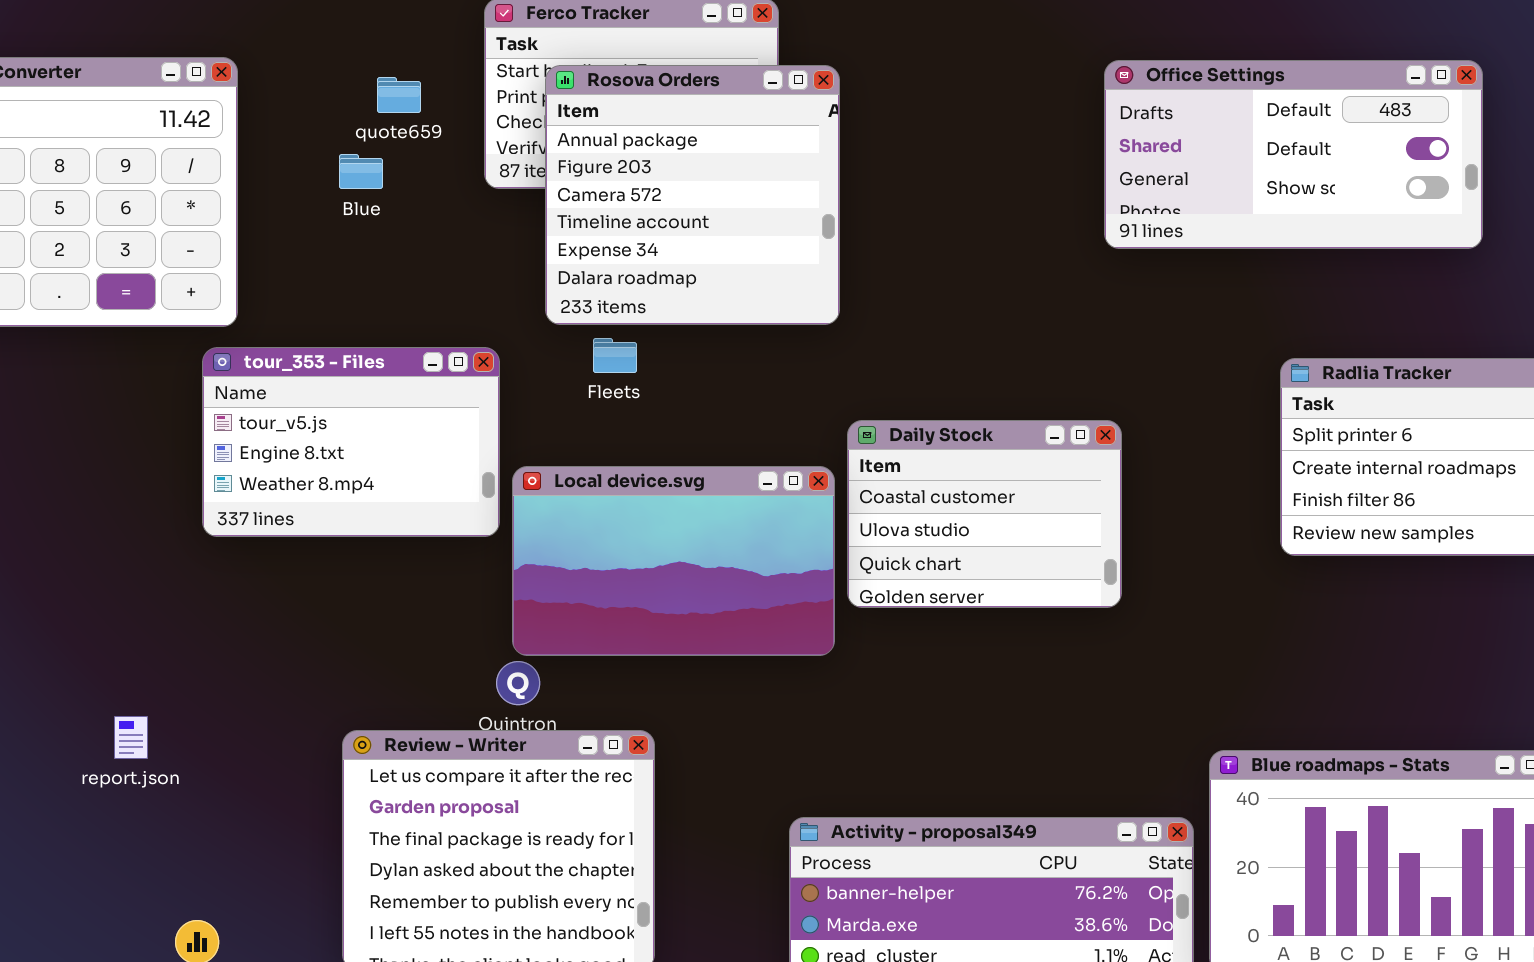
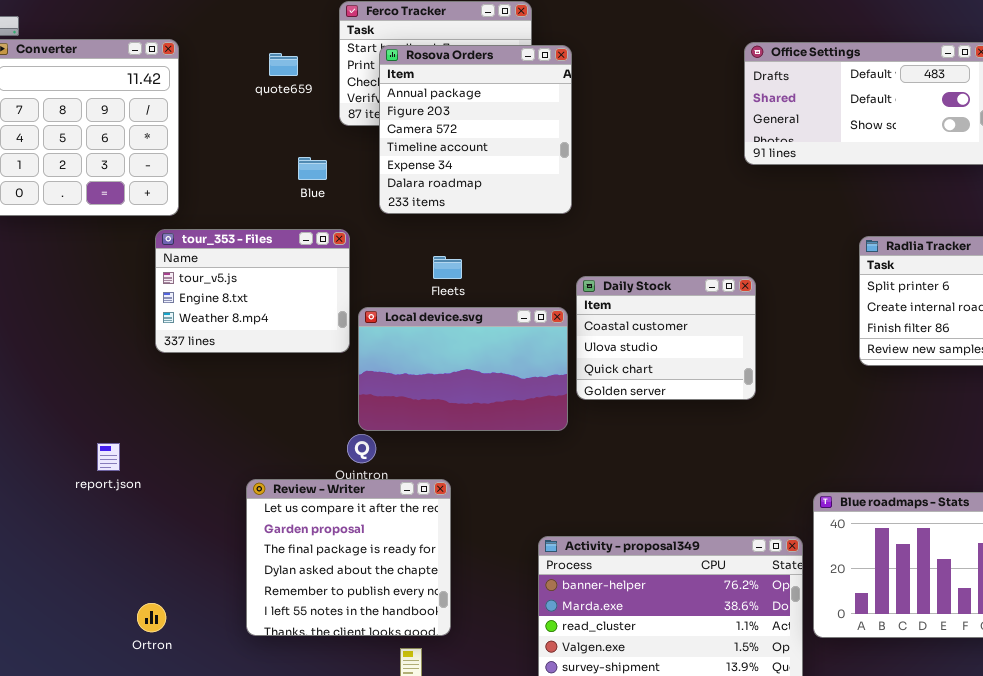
Blue: [339,154,383,189] -> [298,157,327,180], moved
Fleets: [593,338,637,373] -> [433,256,462,279], moved
report.json: [114,716,148,759] -> [97,443,120,471], moved

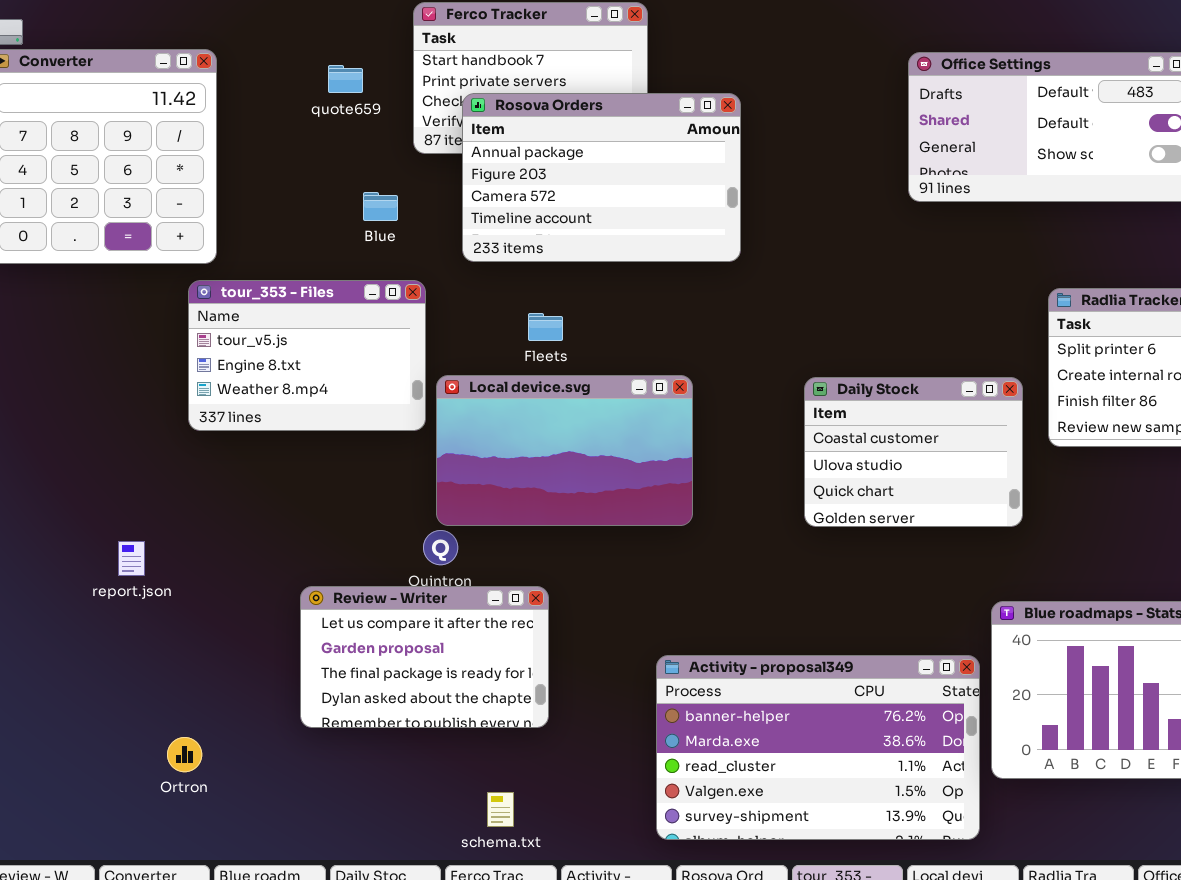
Rosova Orders: [379,45,572,214] -> [462,93,741,262], resized
Daily Stock: [576,276,756,400] -> [804,377,1023,527], moved
Review - Writer: [246,479,451,636] -> [300,586,549,728], resized

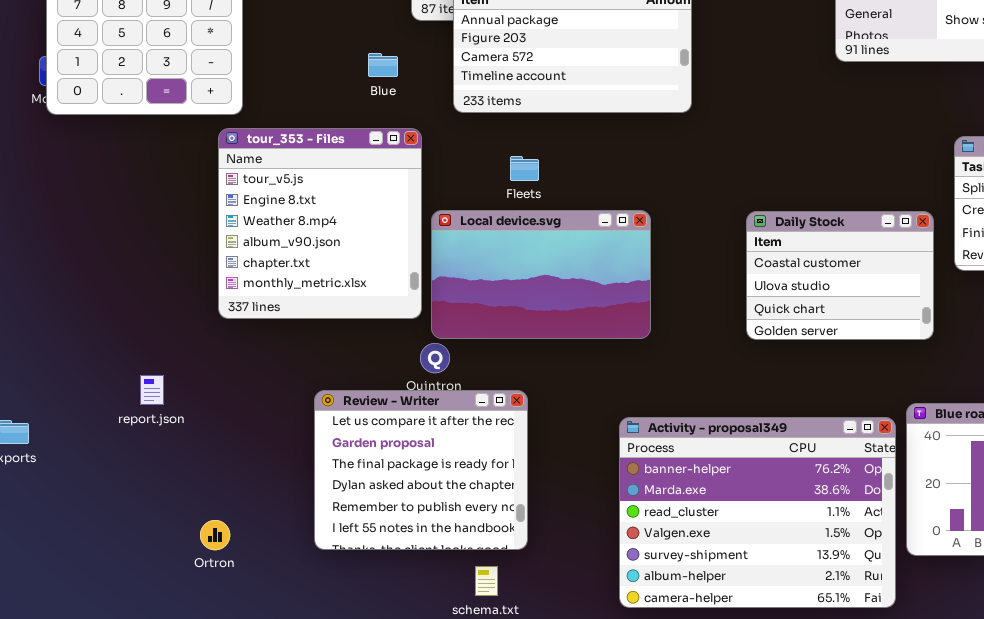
tour_353 - Files: [188,280,426,431] -> [218,128,422,319], resized
report.json: [118,541,145,576] -> [140,375,164,405], moved
Review - Writer: [300,586,549,728] -> [314,390,528,550], resized
Activity - proposal349: [656,655,980,840] -> [619,417,896,608], resized

